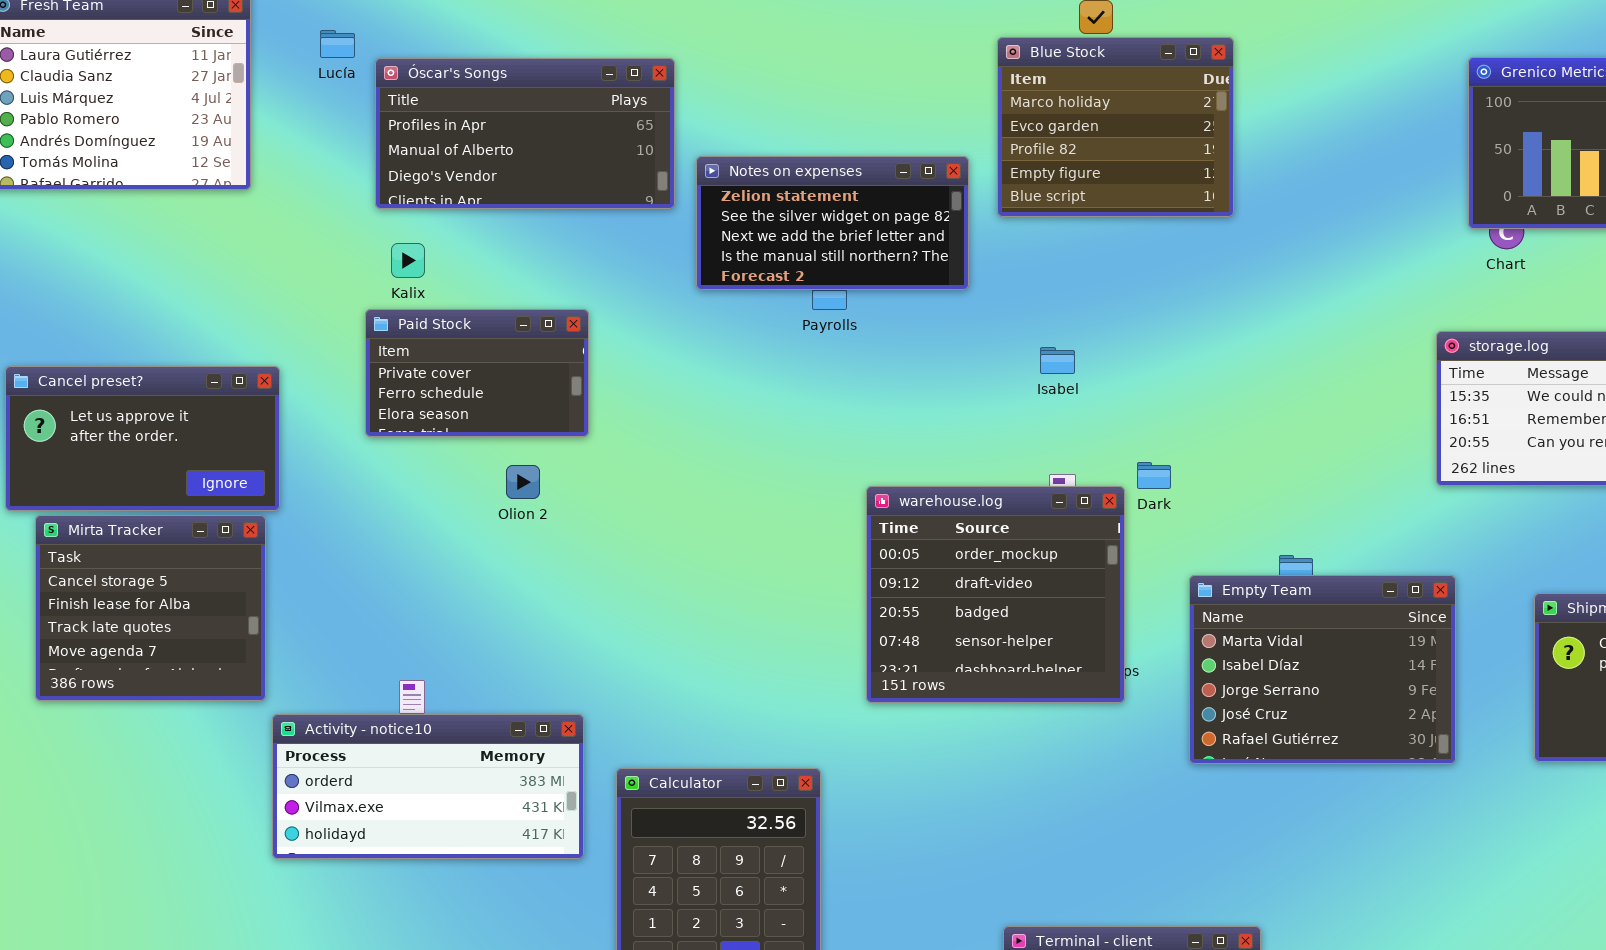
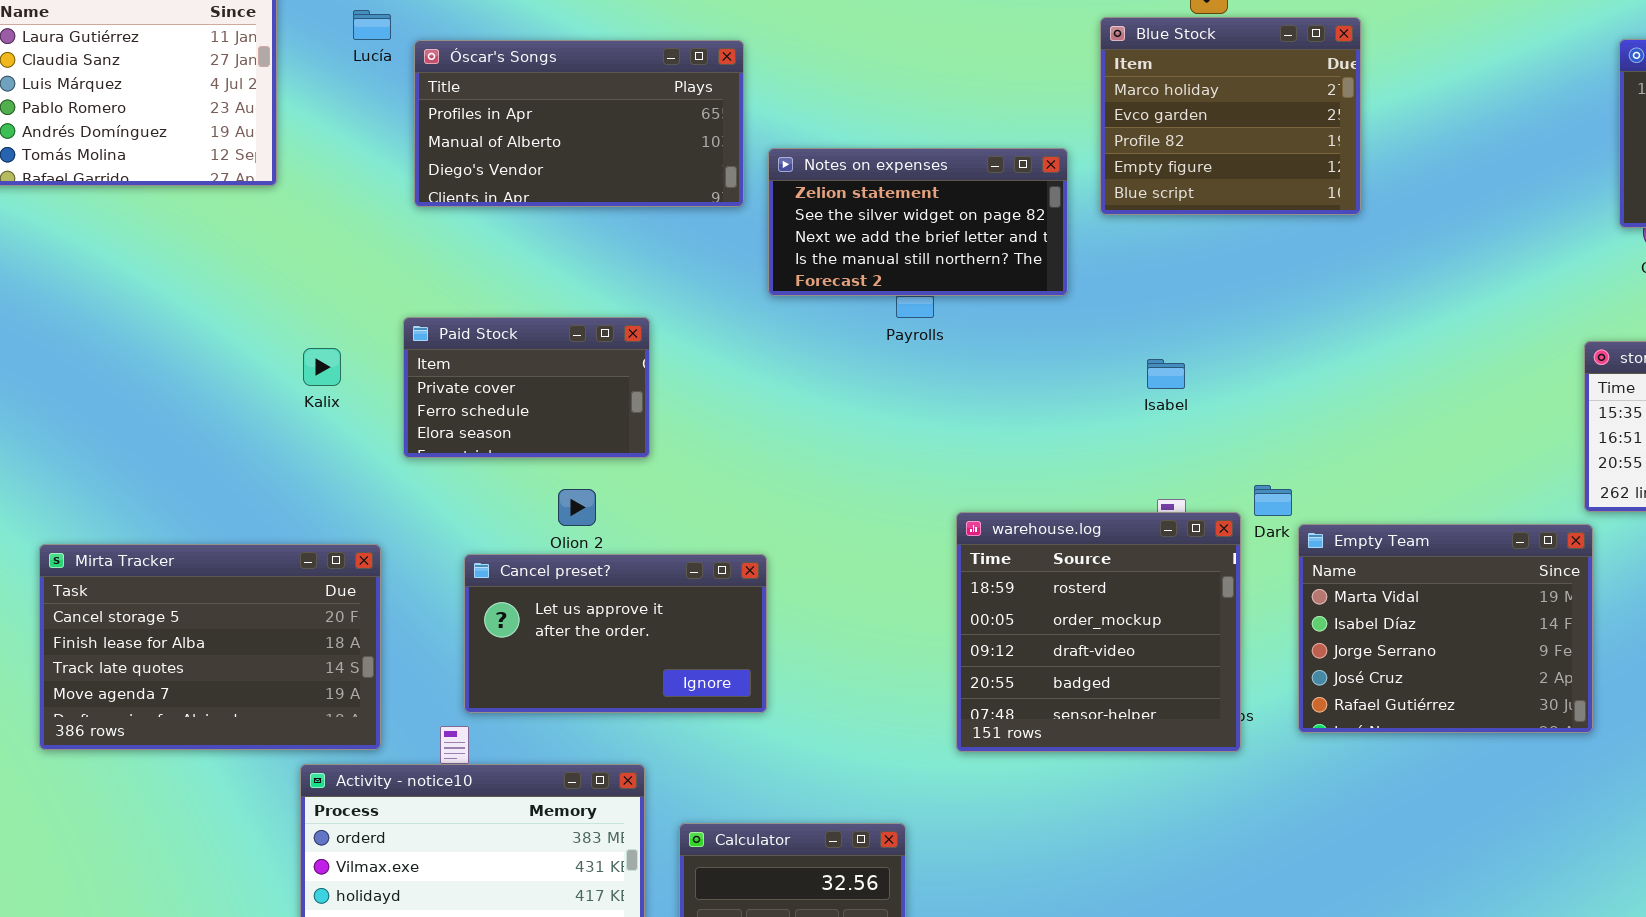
Kalix: [391,243,425,278] -> [303,348,341,386], moved
Cancel preset?: [5,366,280,511] -> [464,554,767,713], moved
warehouse.log: [866,486,1125,703] -> [956,512,1241,752], scrolled up 1 row
Mirta Tracker: [35,515,266,701] -> [39,544,381,750], resized
Empty Team: [1189,575,1456,764] -> [1298,524,1593,733], moved

